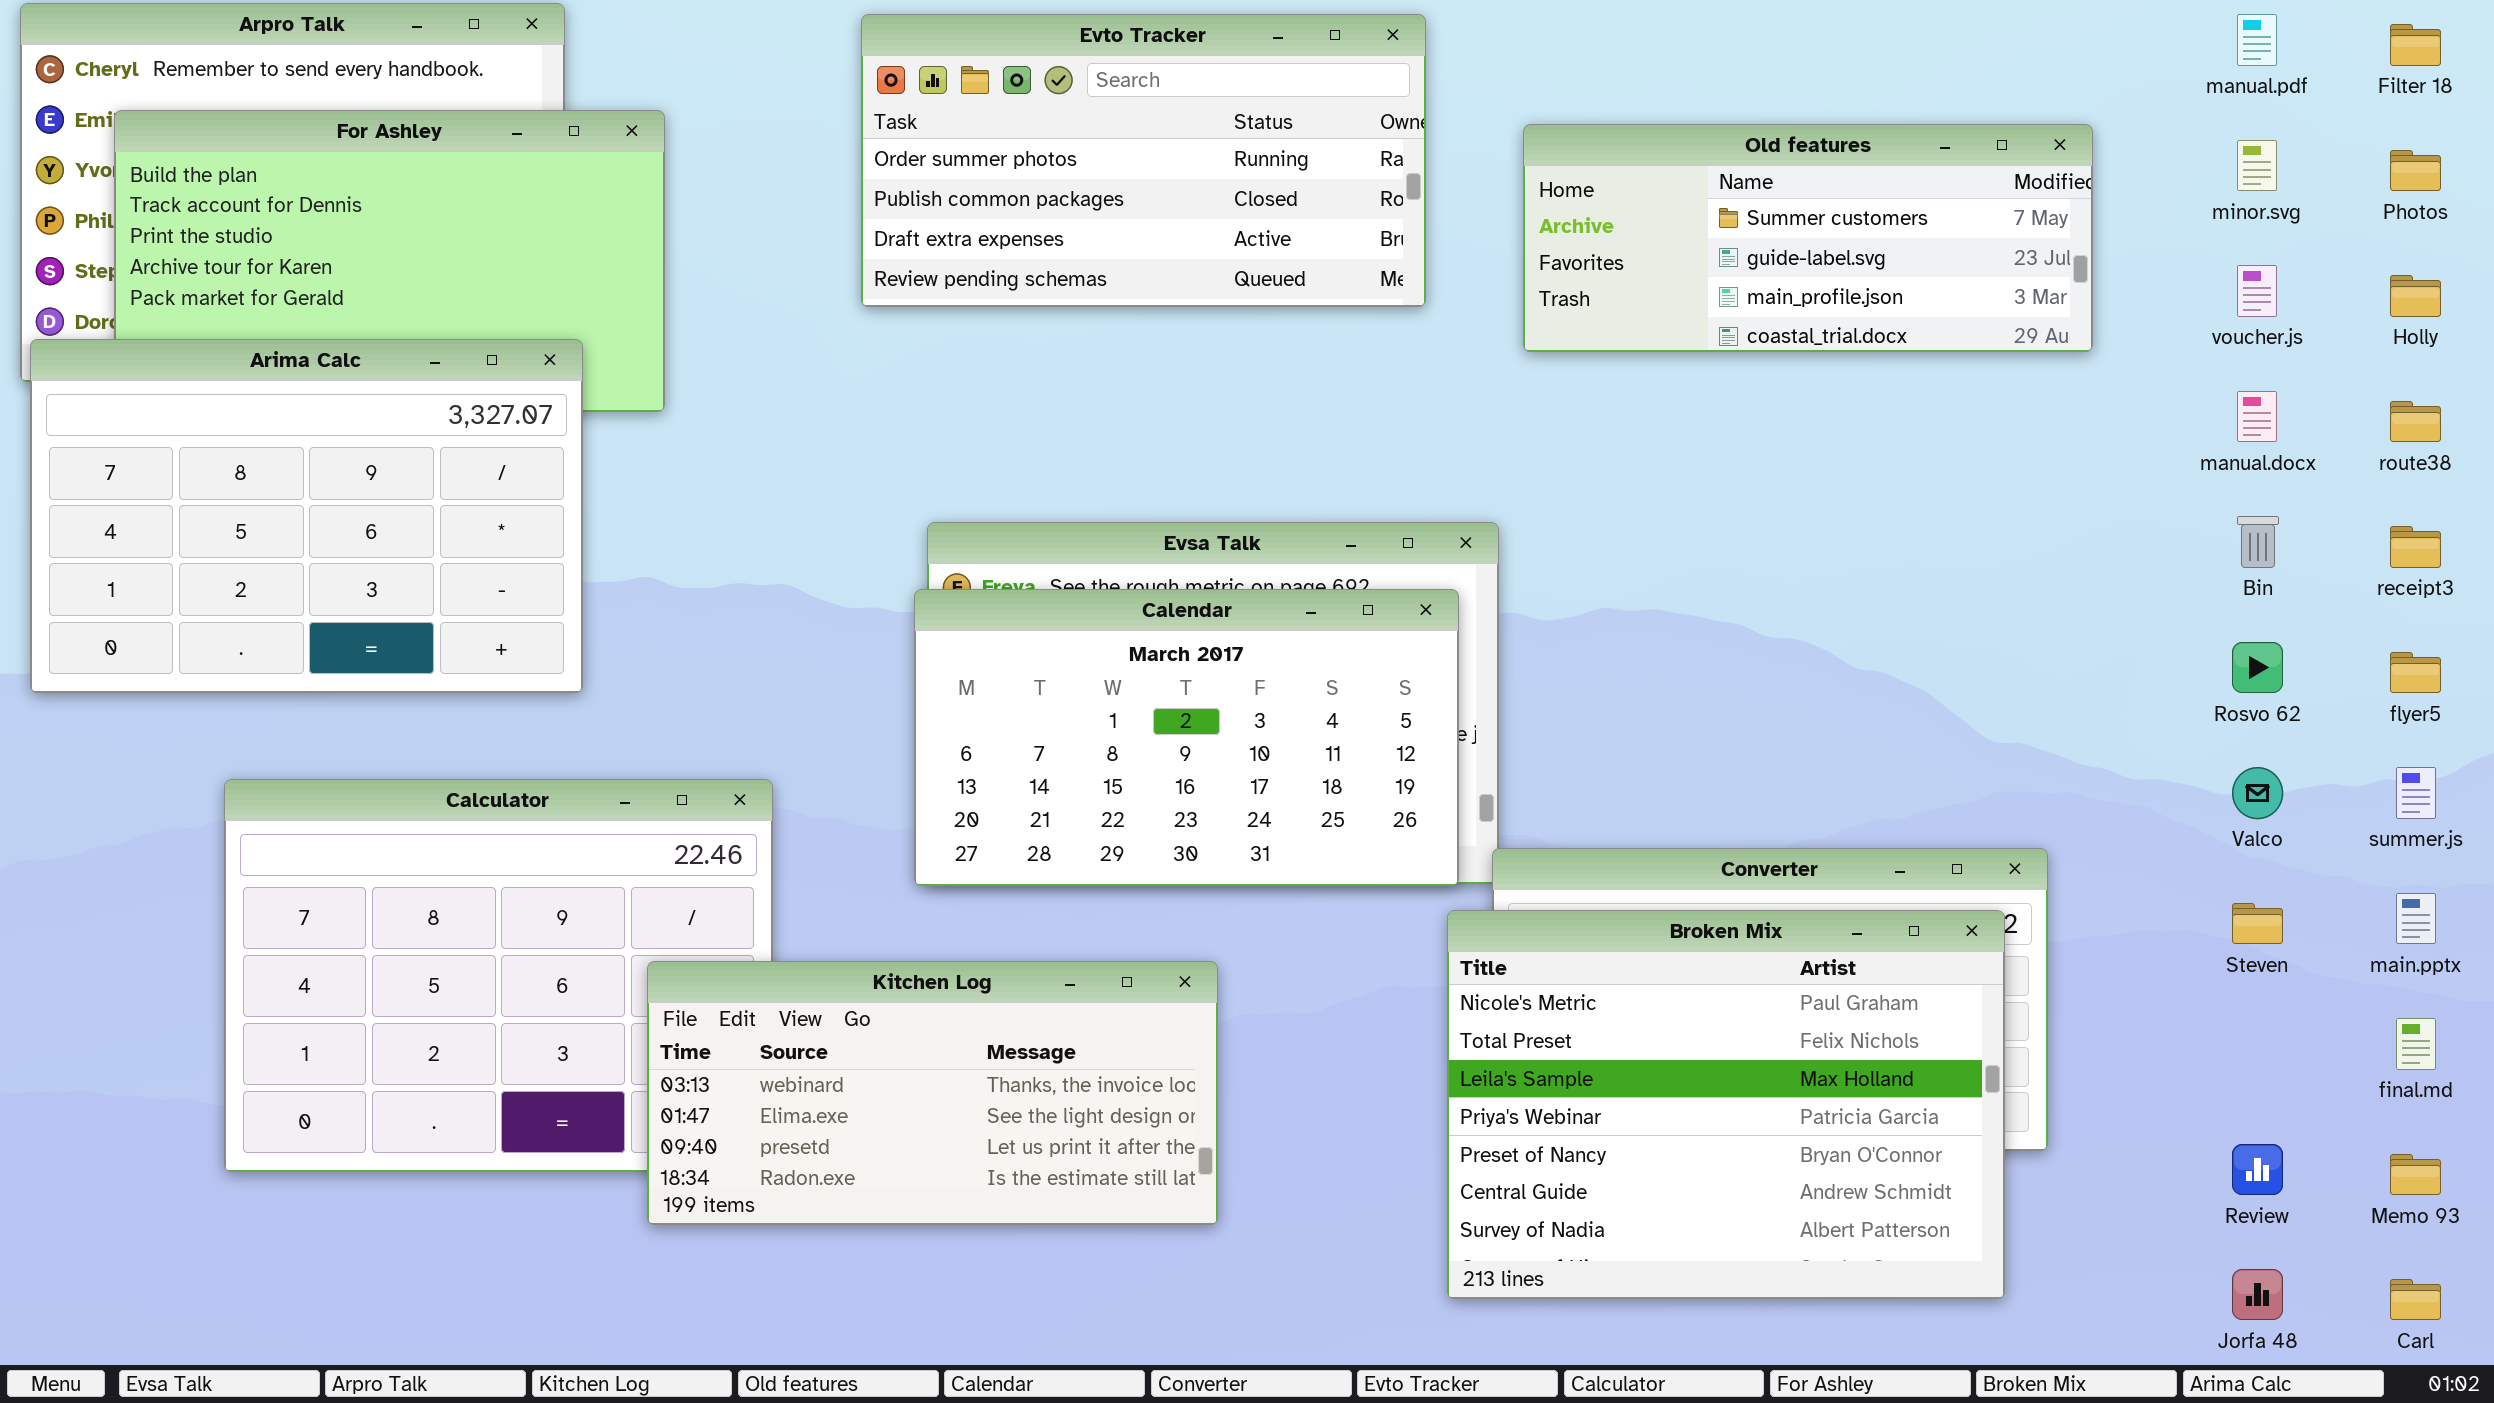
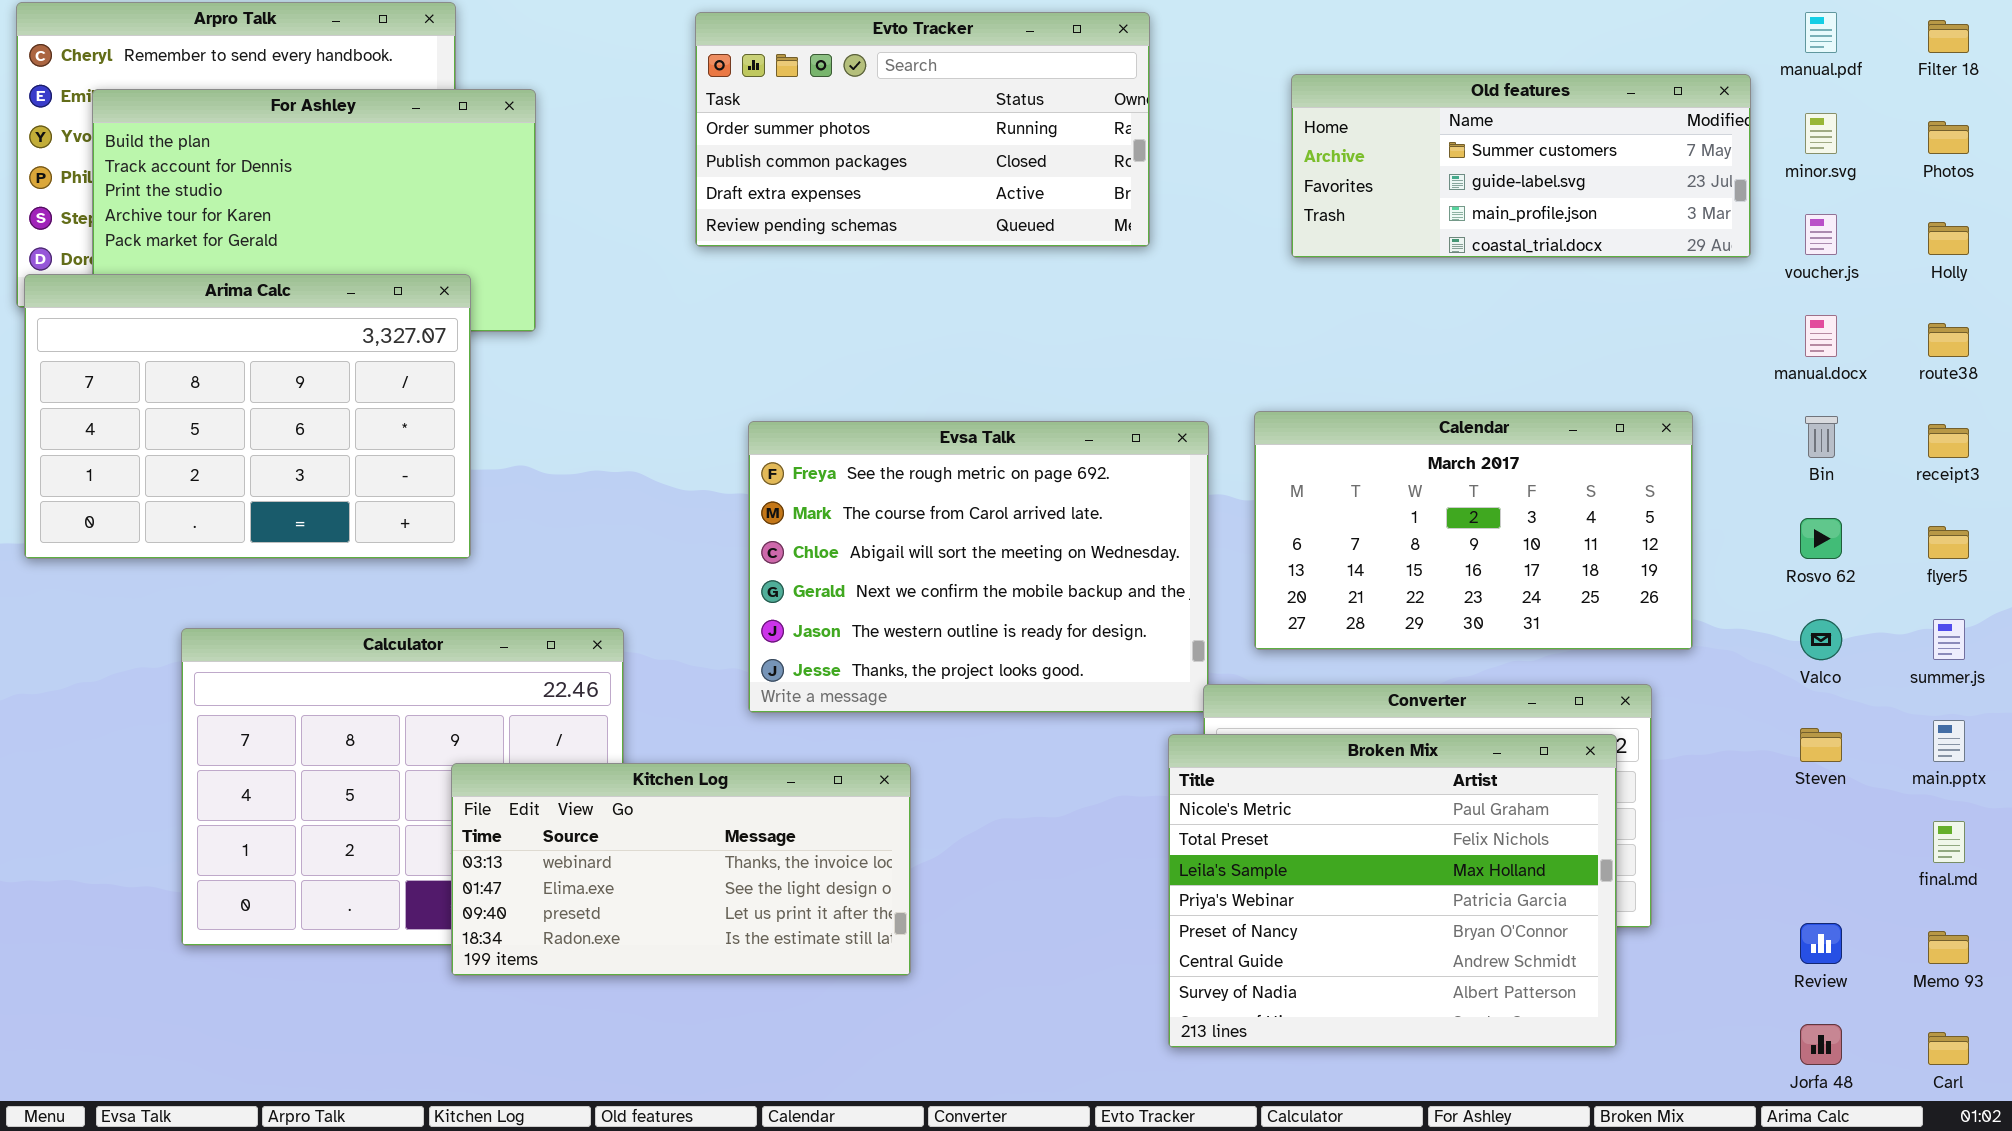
Old features: [1523,124,2093,352] -> [1291,74,1751,258], moved
Calendar: [914,589,1459,886] -> [1254,411,1693,650], moved
Kitchen Log: [647,961,1218,1225] -> [451,763,911,976], moved

